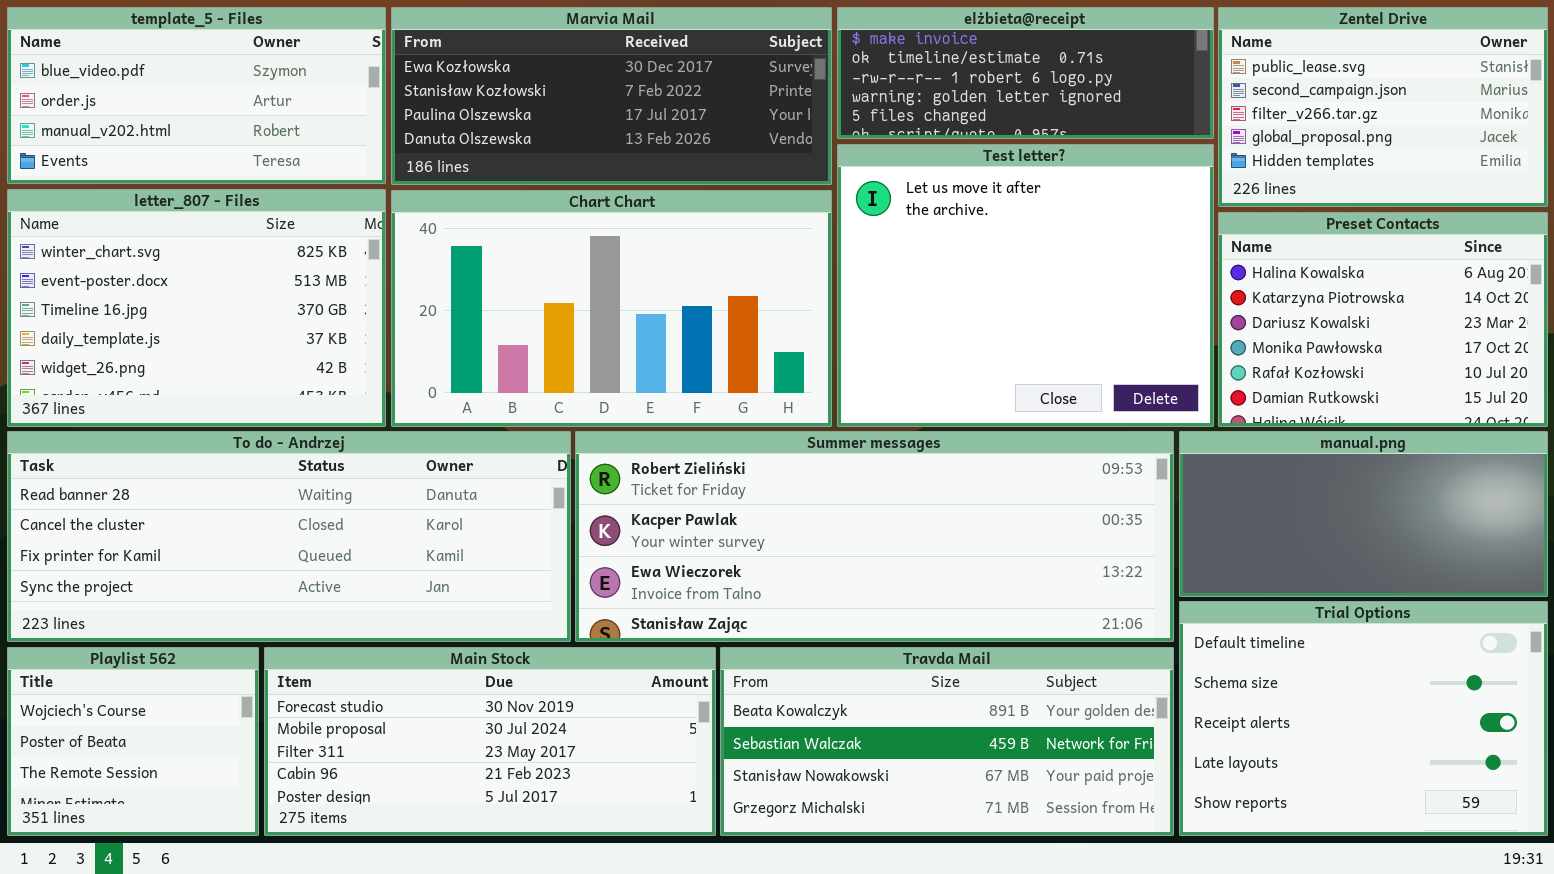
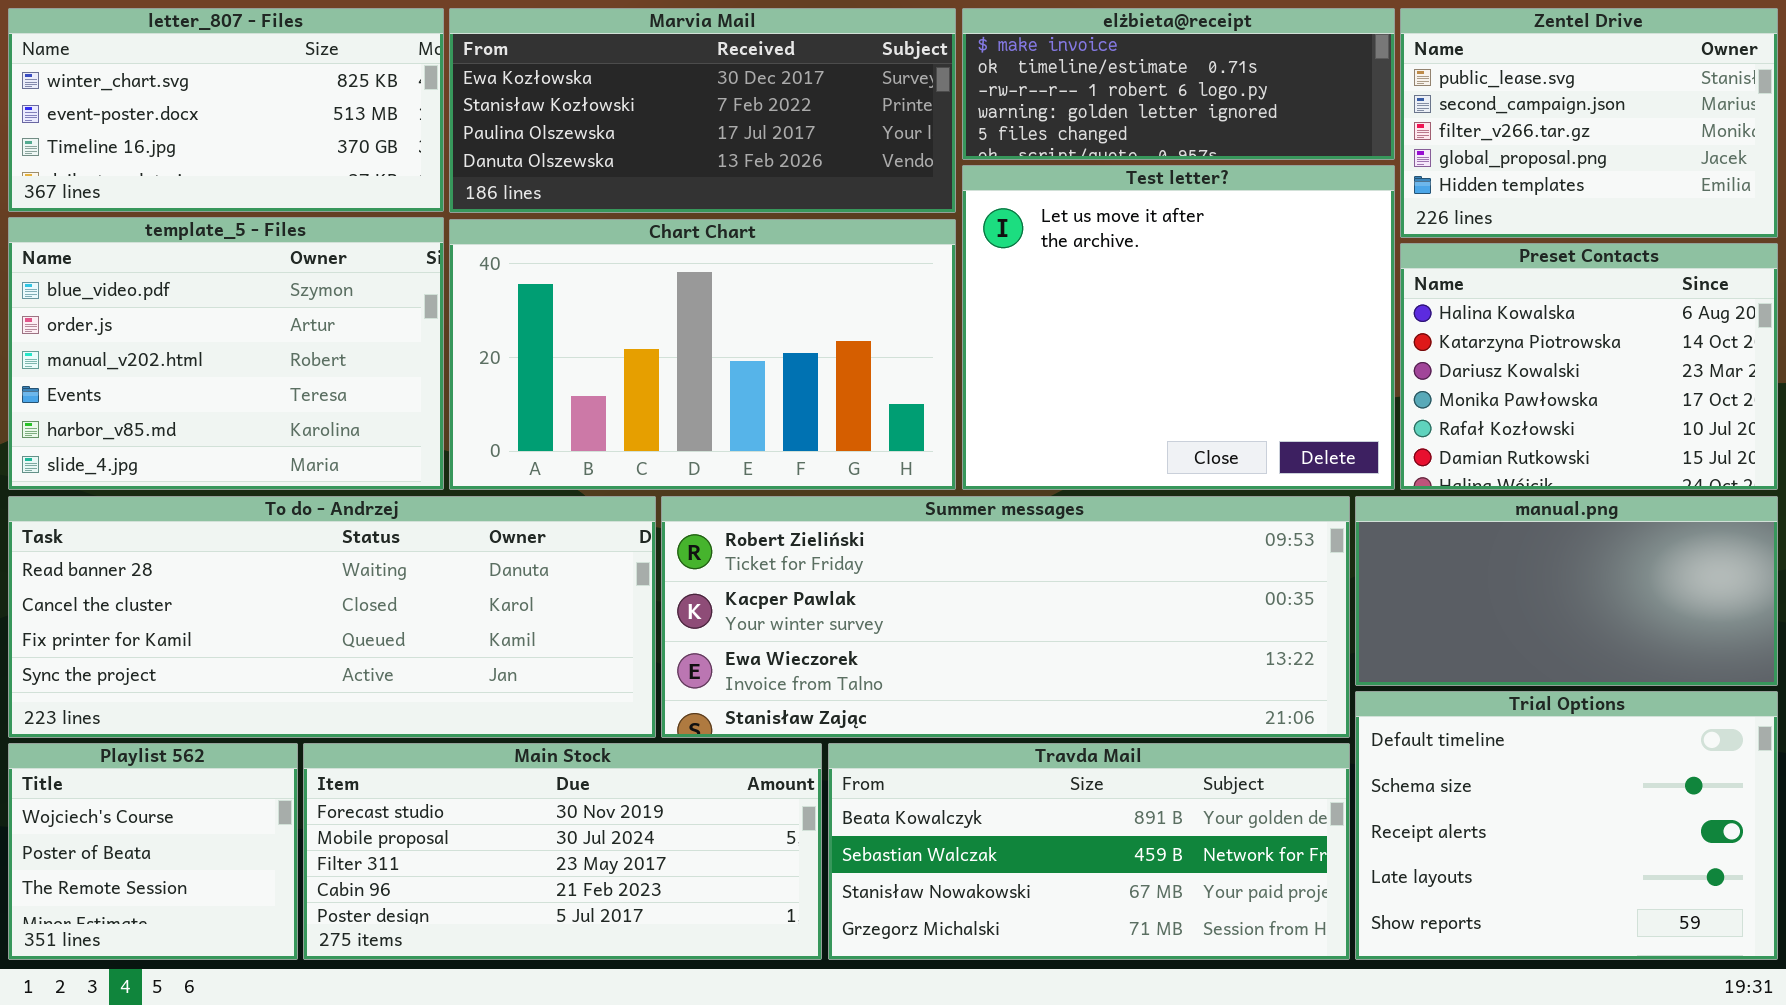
template_5 - Files: [7,7,386,184] -> [8,217,444,490], moved, resized
letter_807 - Files: [7,189,386,427] -> [8,8,444,212], moved, resized

